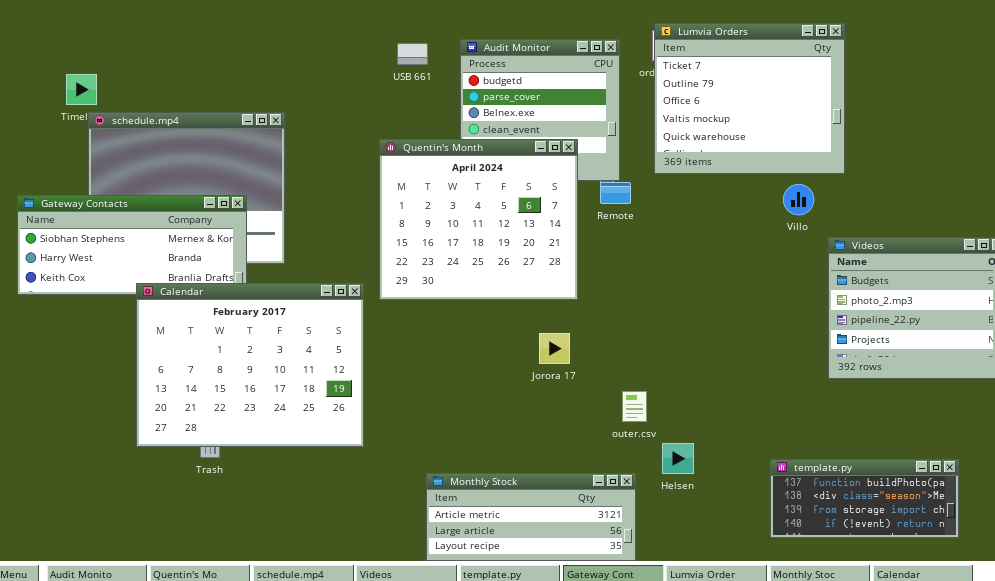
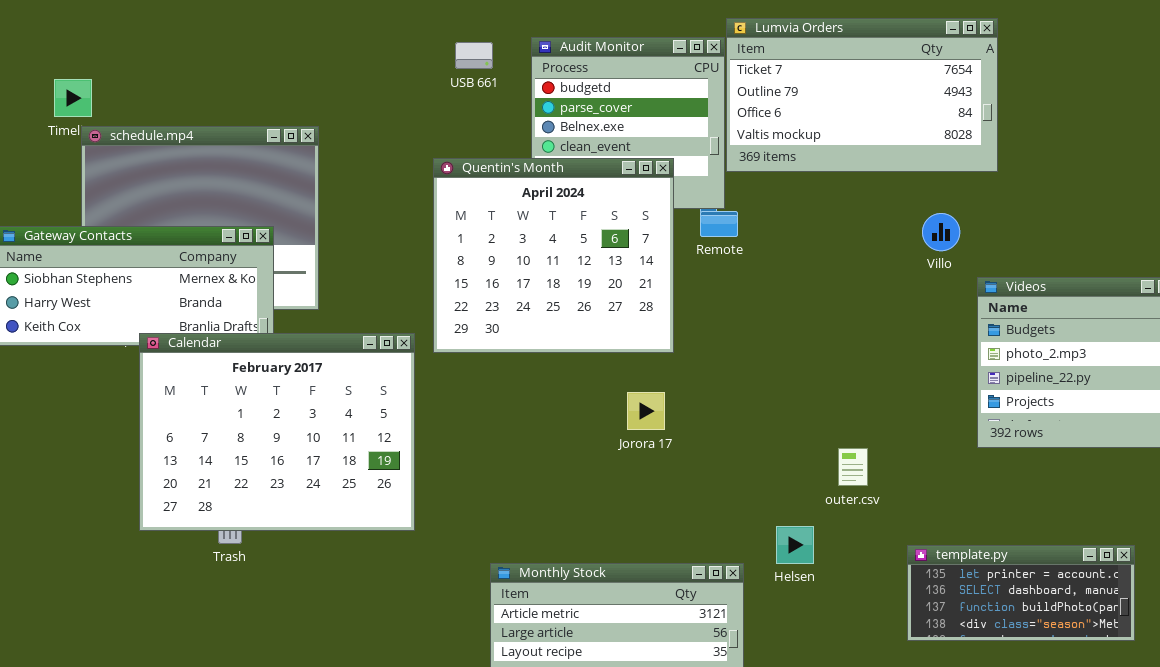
Lumvia Orders: [654,23,845,174] -> [726,18,998,172], resized
outer.csv: [622,391,647,422] -> [838,448,868,486], moved
template.py: [770,459,959,538] -> [907,545,1135,641], scrolled up 2 rows

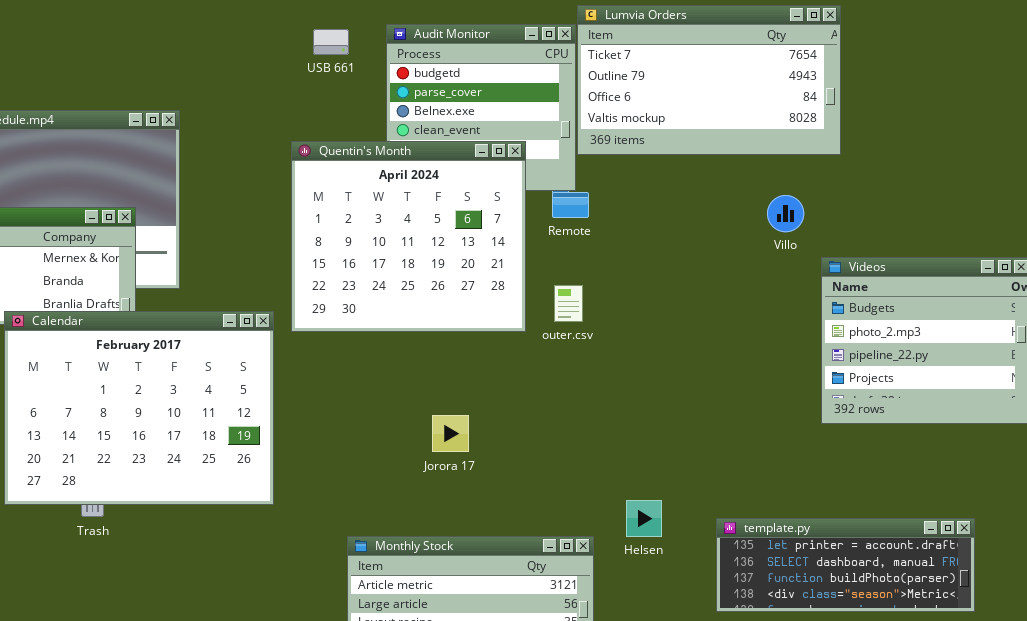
Jorora 17: [627,392,665,430] -> [432,415,469,452], moved
outer.csv: [838,448,868,486] -> [554,285,583,322], moved
template.py: [907,545,1135,641] -> [716,518,975,612], resized

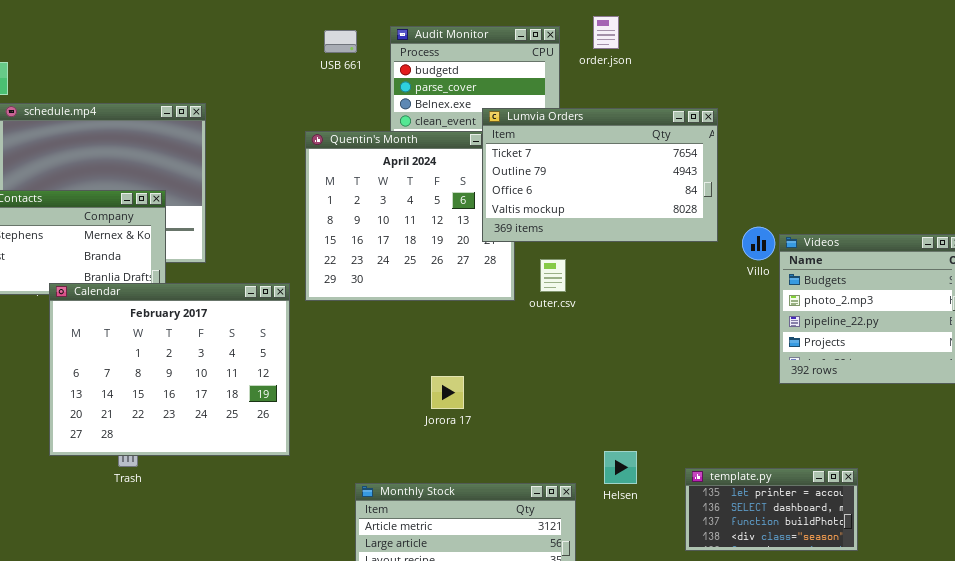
Lumvia Orders: [577,5,841,155] -> [482,108,718,242], moved
Villo: [767,195,804,232] -> [742,227,775,260], moved
template.py: [716,518,975,612] -> [685,468,858,551], resized

